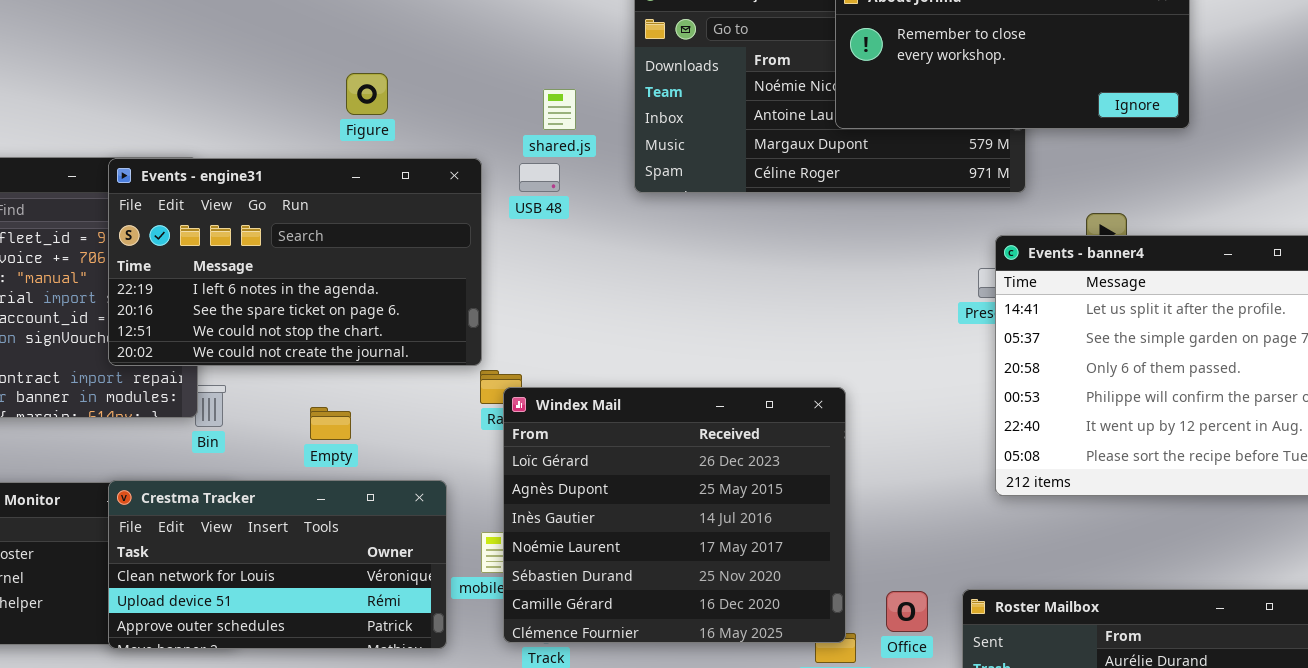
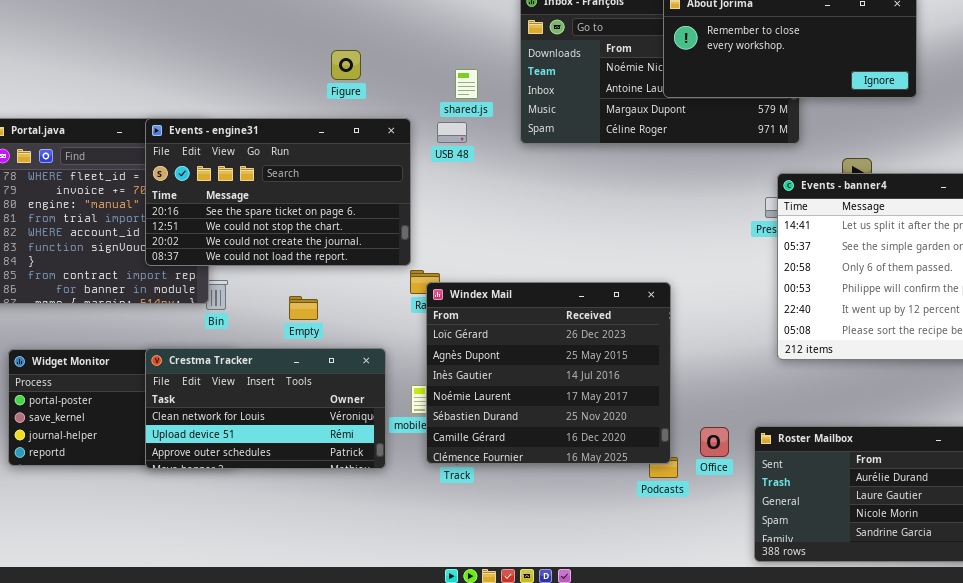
Figure: [346,73,388,115] -> [331,50,361,80], moved
Events - engine31: [108,158,482,366] -> [145,118,411,266], scrolled down 1 row

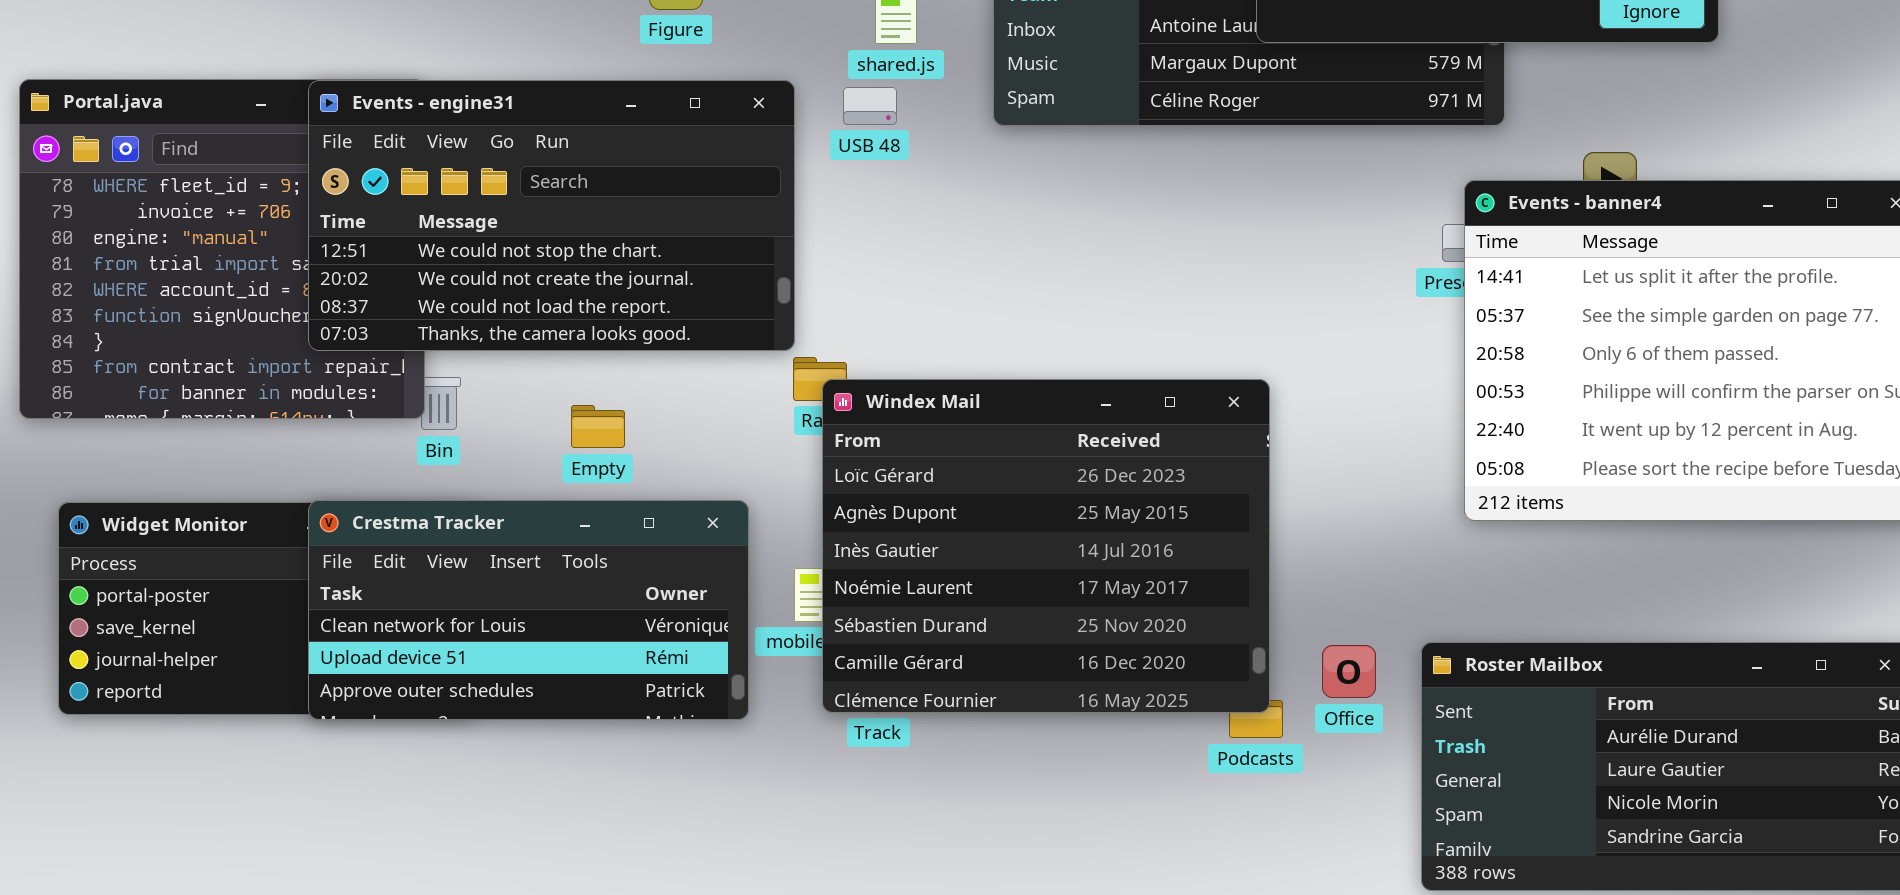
Events - engine31: [145,118,411,266] -> [308,80,795,351], scrolled down 1 row

